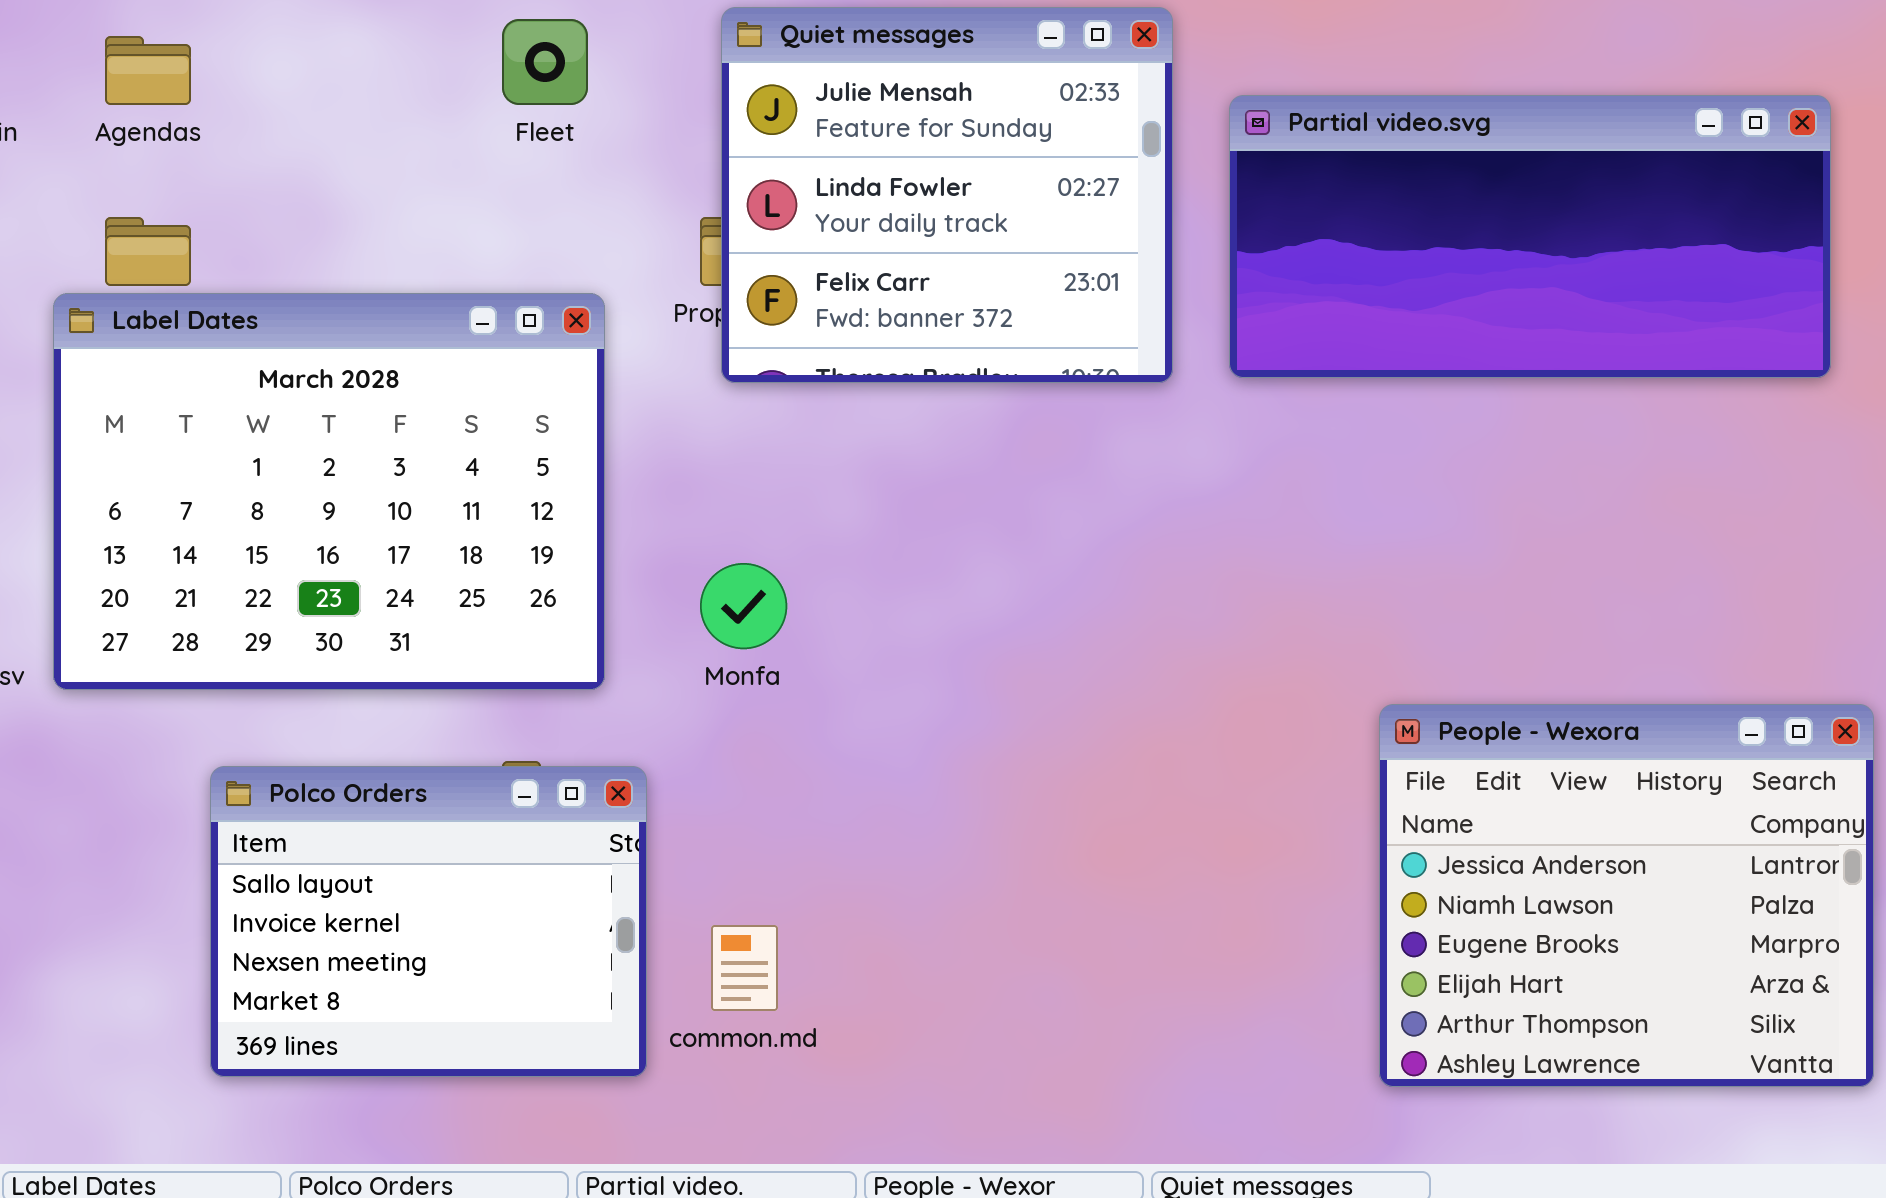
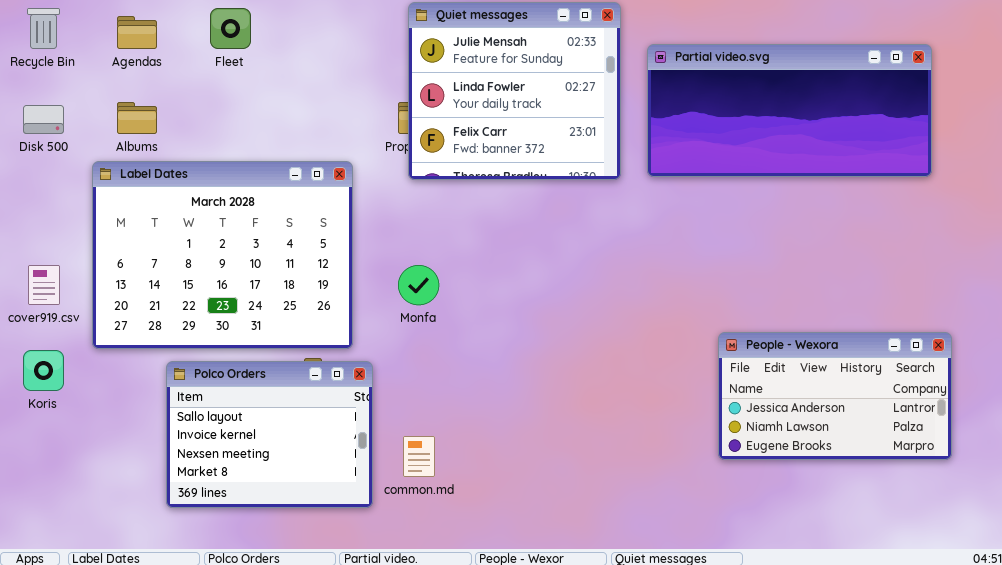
Fleet: [502,19,588,105] -> [210,8,251,49], moved
Label Dates: [53,293,605,690] -> [92,161,353,349], moved
People - Wexora: [1379,704,1874,1087] -> [718,332,952,460], resized

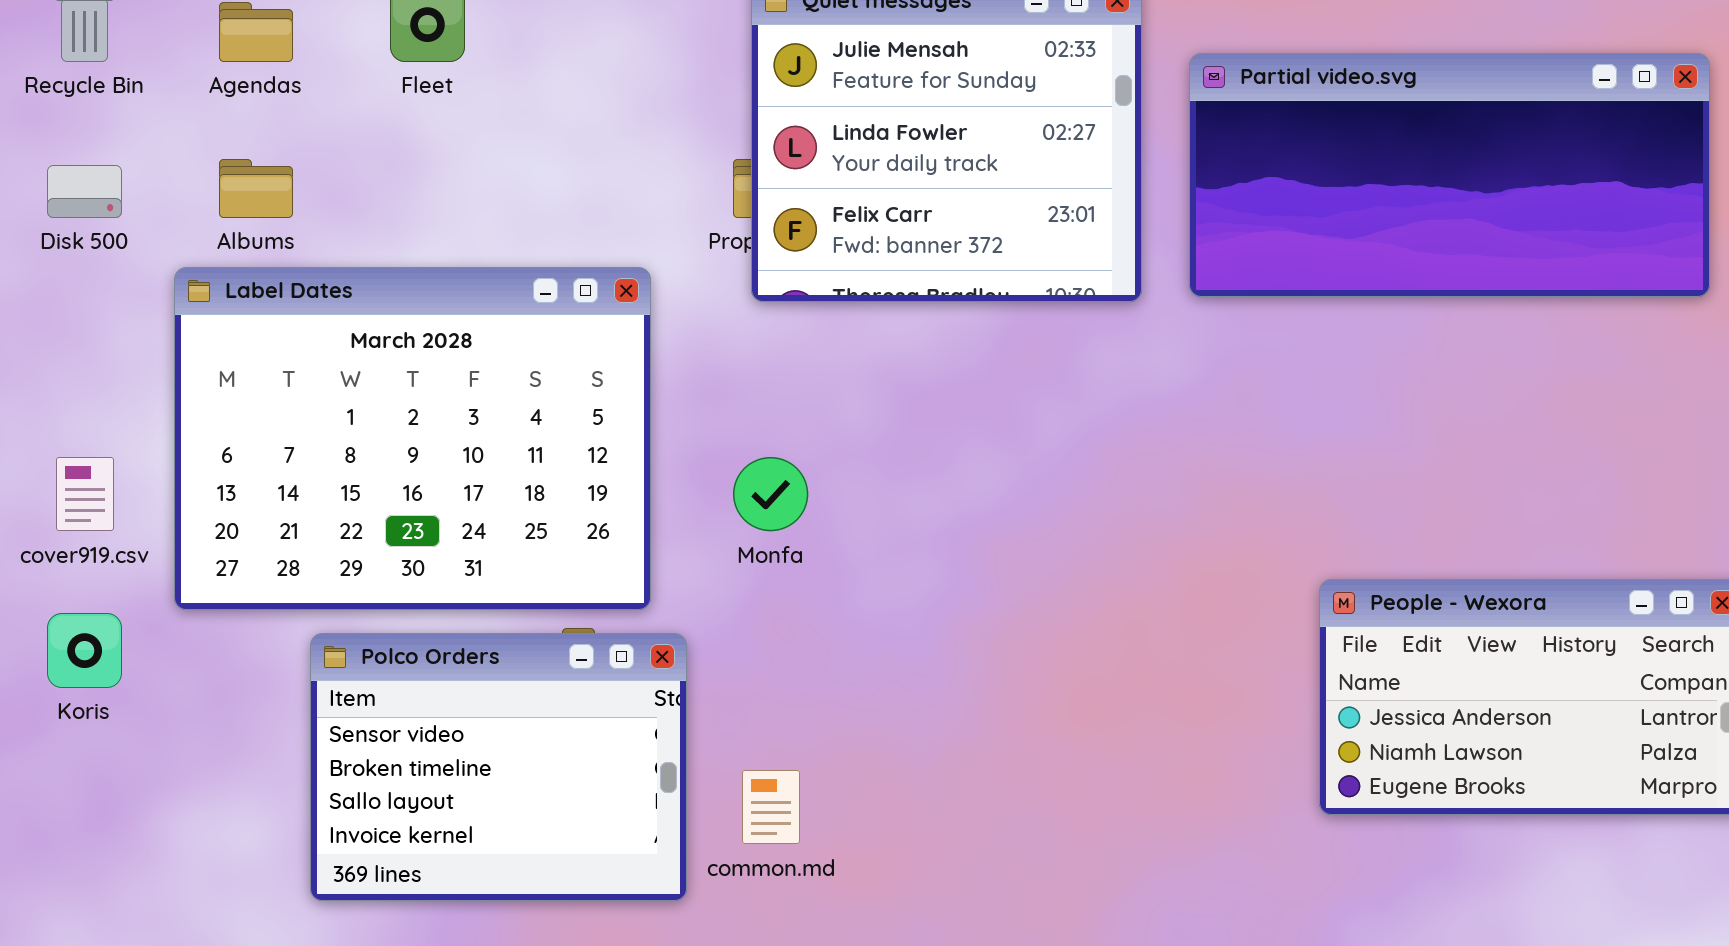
Polco Orders: [166,361,373,508] -> [310,633,687,901], scrolled up 2 rows

